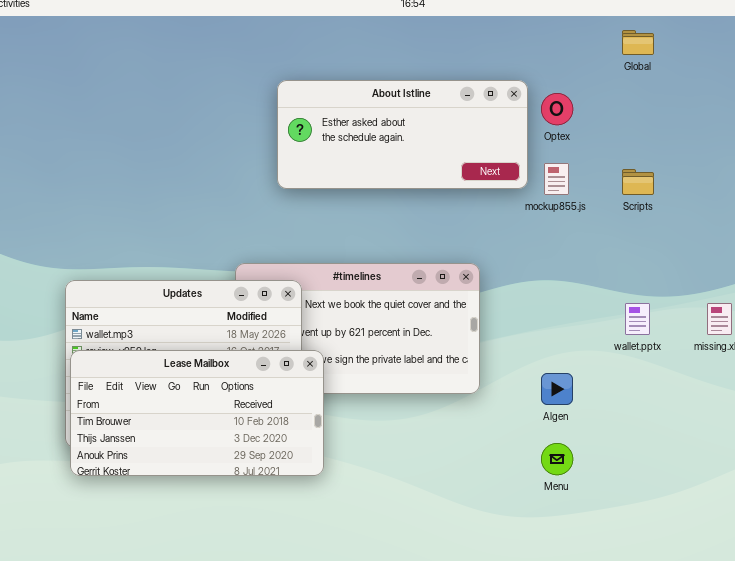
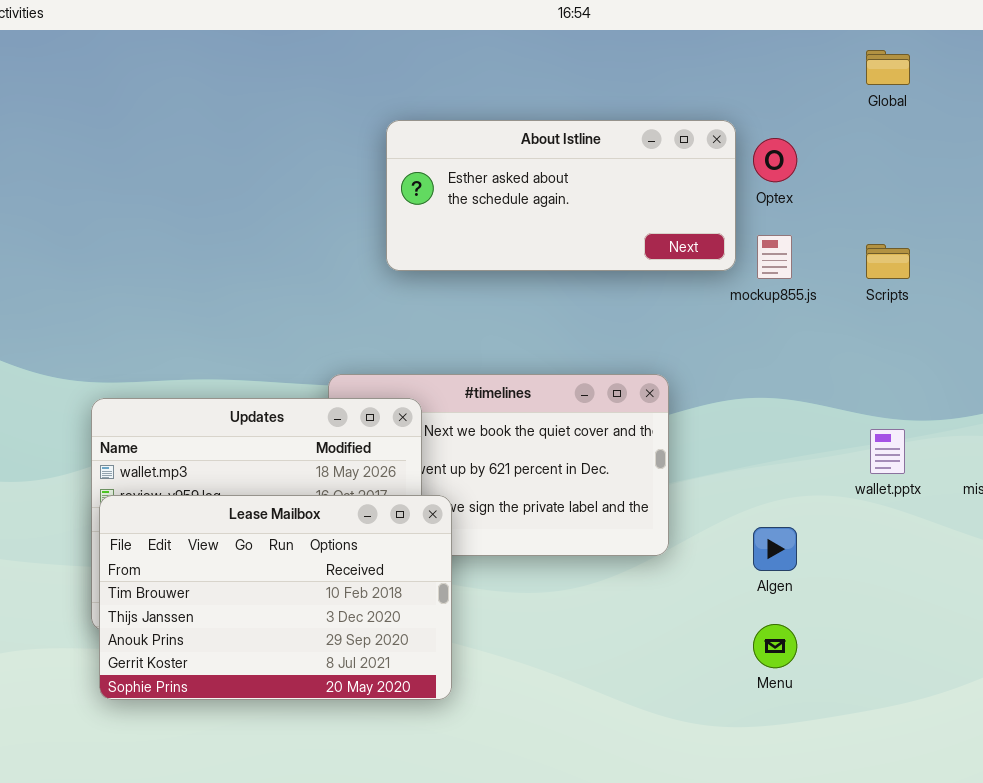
Lease Mailbox: [70,350,324,476] -> [99,495,452,700], resized

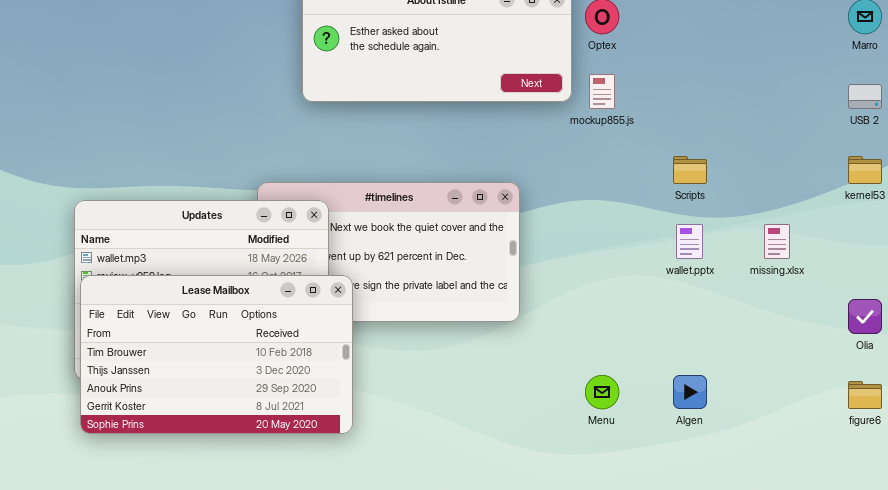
Scripts: [866,244,910,279] -> [673,156,707,184], moved
Algen: [753,527,797,571] -> [673,375,707,409], moved

